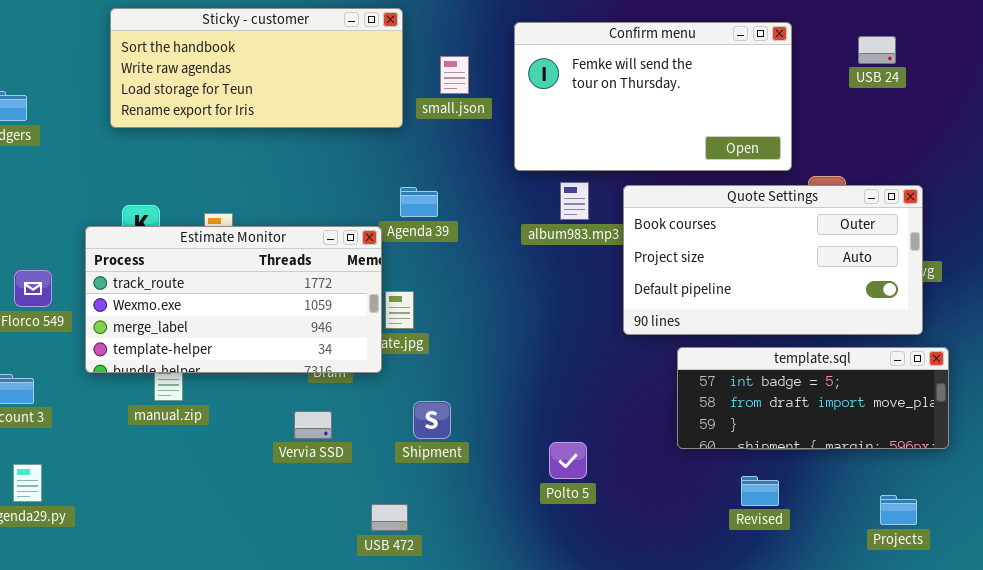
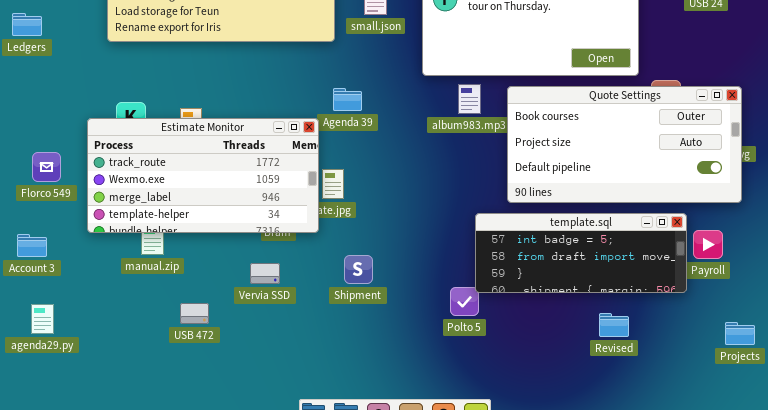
template.sql: [677,347,949,449] -> [475,213,687,293], moved
Projects: [880,495,917,525] -> [725,322,755,345], moved
USB 472: [371,504,408,531] -> [180,303,209,324], moved

